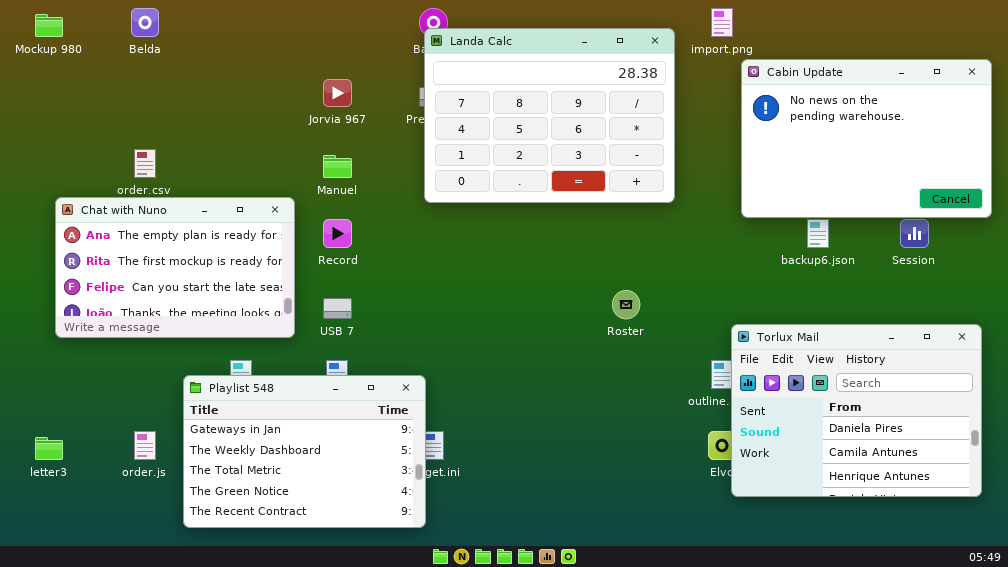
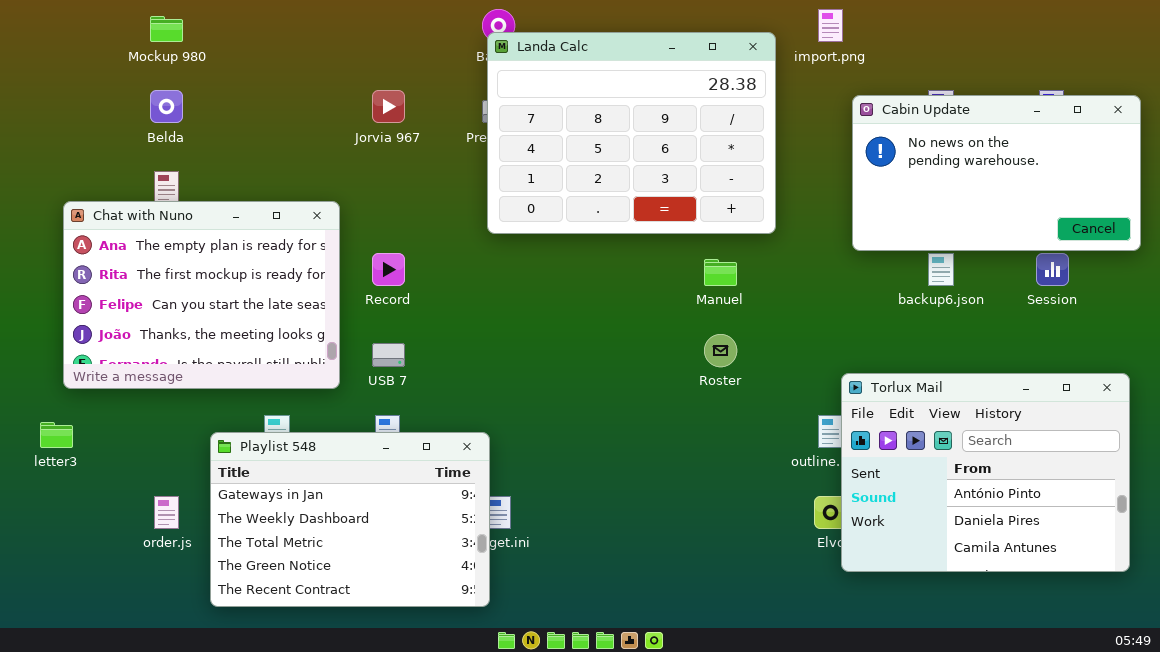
Belda: [131,8,159,37] -> [150,90,183,123], moved
Mockup 980: [35,14,63,37] -> [150,16,183,42], moved
Cabin Update: [741,59,992,218] -> [852,95,1141,251], resized
Manuel: [323,155,352,178] -> [704,259,737,286], moved
Chat with Nuno: [55,197,295,338] -> [63,201,340,389], resized
Torlux Mail: [731,324,982,497] -> [841,373,1130,572], scrolled up 1 row
letter3: [35,437,63,460] -> [40,422,73,448], moved

